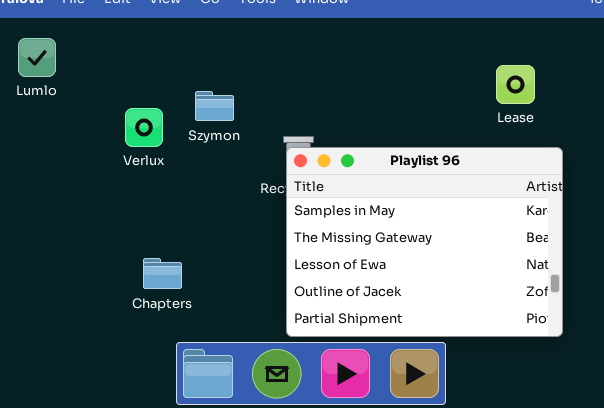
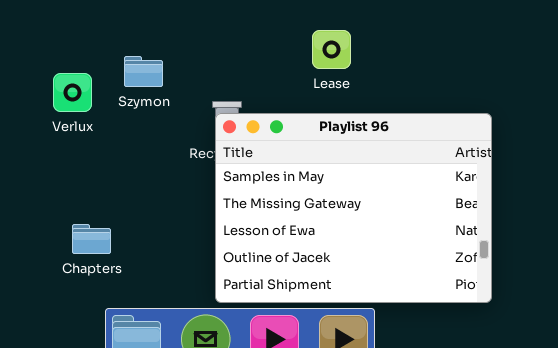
Lease: [496,65,535,104] -> [312,30,351,69], moved

